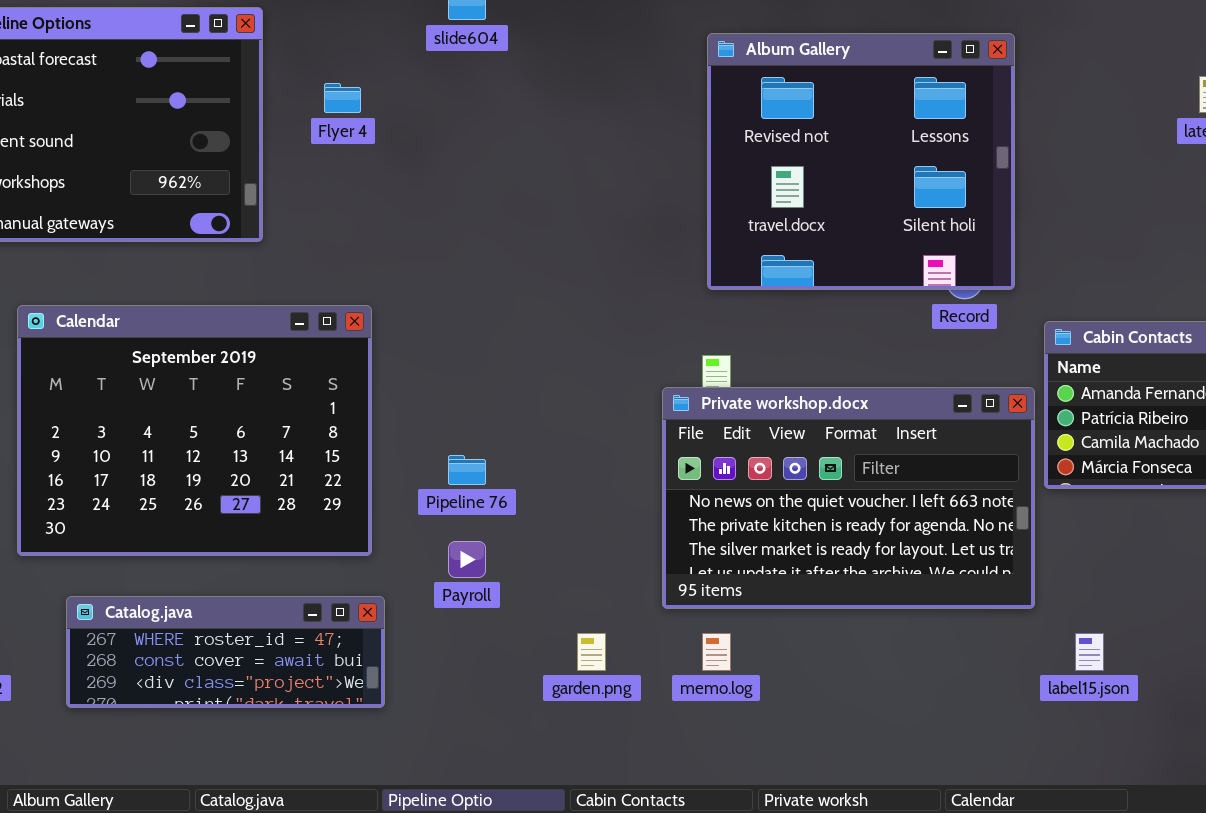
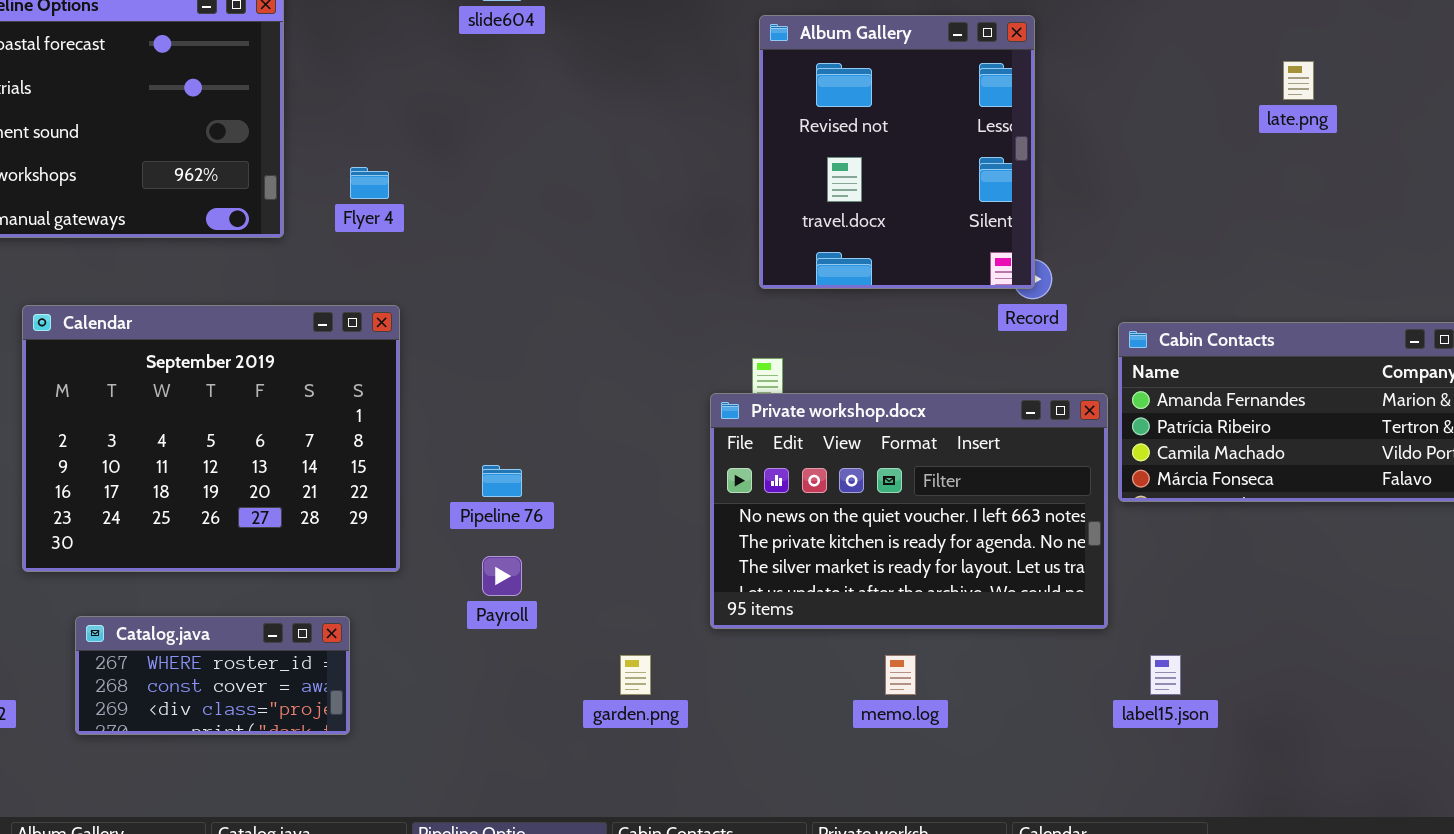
Album Gallery: [707,33,1015,290] -> [759,15,1035,289], resized
Flyer 4: [324,83,361,113] -> [350,167,389,199], moved
Catalog.java: [66,596,385,708] -> [75,616,350,735], resized
memo.log: [702,633,731,671] -> [885,655,916,695], moved

